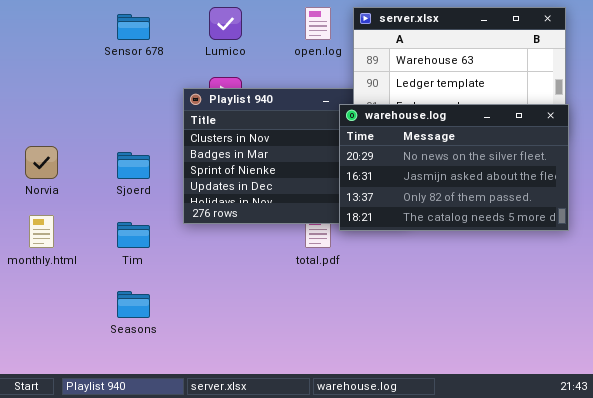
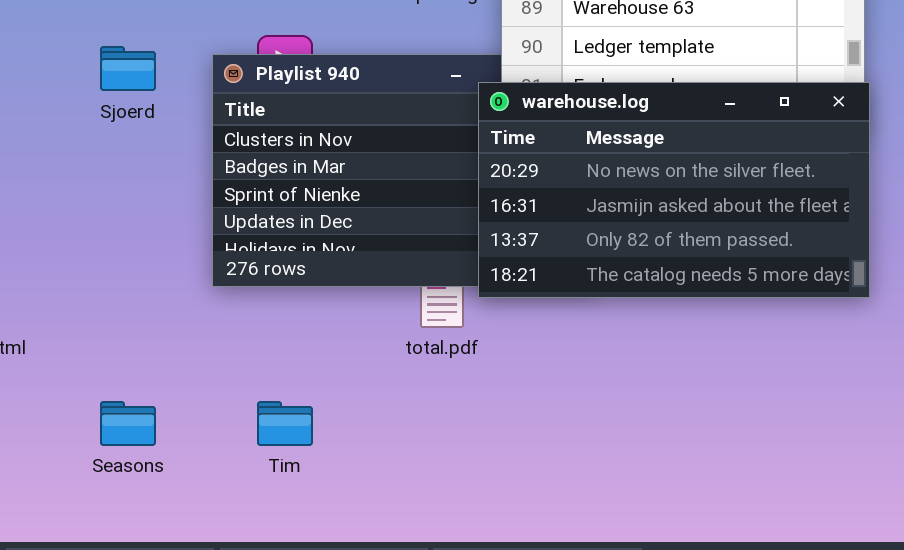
Sjoerd: [117,152,150,179] -> [100,46,156,91], moved
Tim: [117,222,150,248] -> [257,401,313,446], moved

